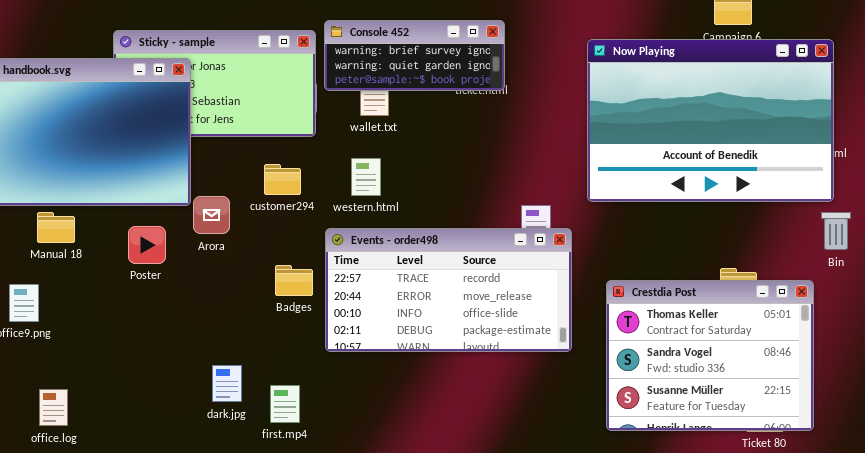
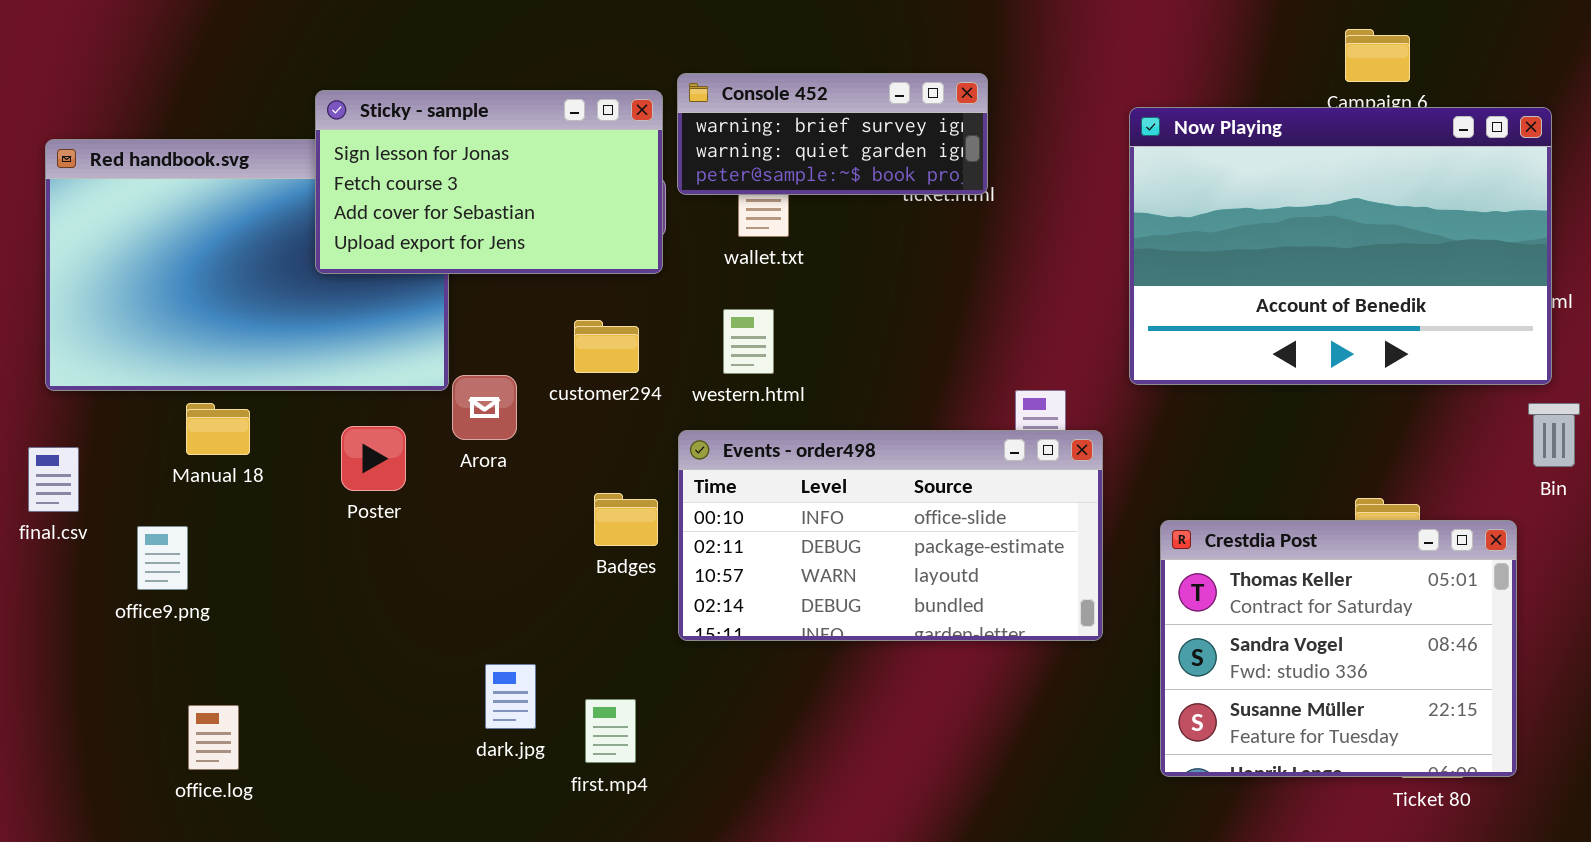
Sticky - sample: [113,30,316,137] -> [315,90,663,274], raised
Events - order498: [325,228,572,352] -> [678,430,1103,641], scrolled down 2 rows

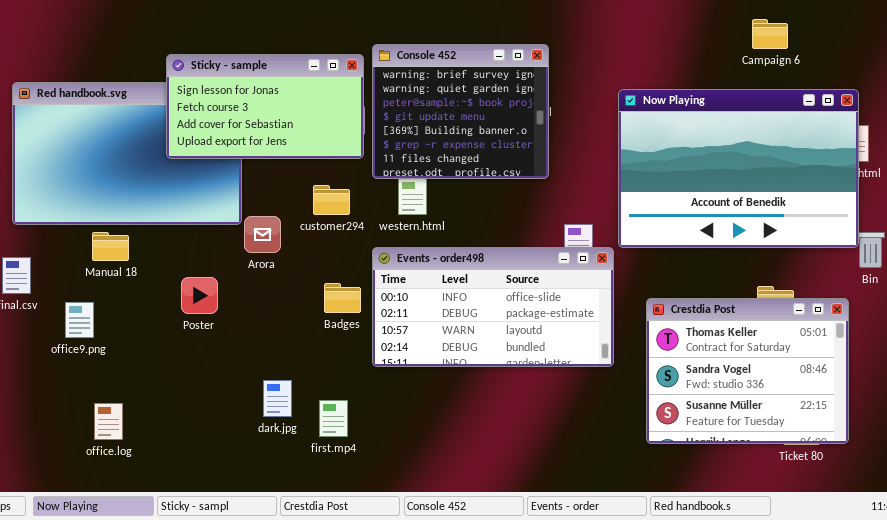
Console 452: [677,73,988,195] -> [372,44,549,179], resized
Now Playing: [1129,107,1552,385] -> [618,89,859,248], moved
Poster: [341,426,406,491] -> [181,277,218,314], moved

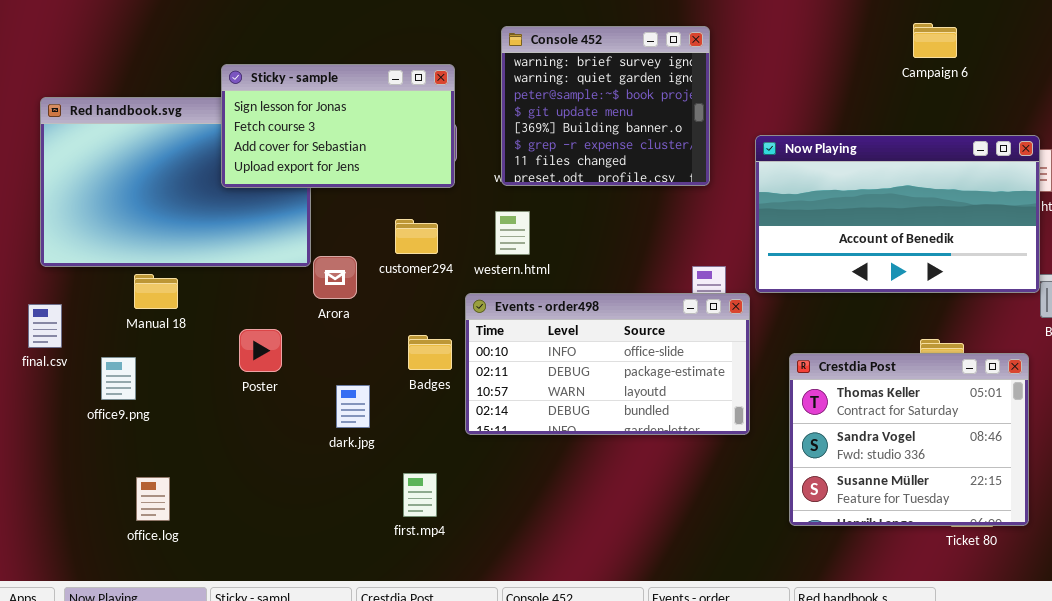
Console 452: [372,44,549,179] -> [501,26,710,186], moved
Now Playing: [618,89,859,248] -> [755,135,1040,293], resized
dark.jpg: [263,380,292,417] -> [336,385,370,428], moved

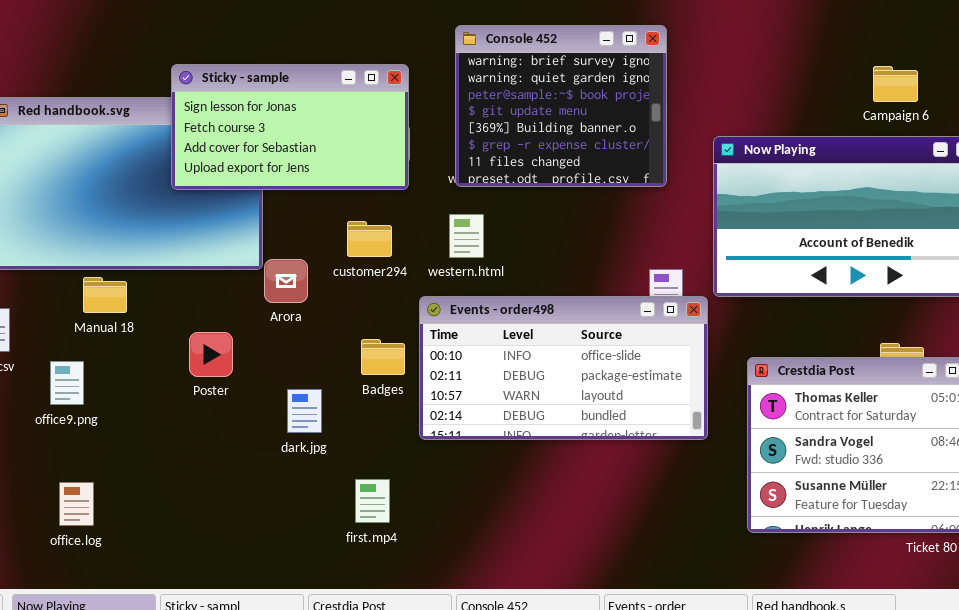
Campaign 6: [913,23,957,58] -> [873,66,918,102], moved
office.log: [136,477,170,521] -> [59,482,94,526], moved

